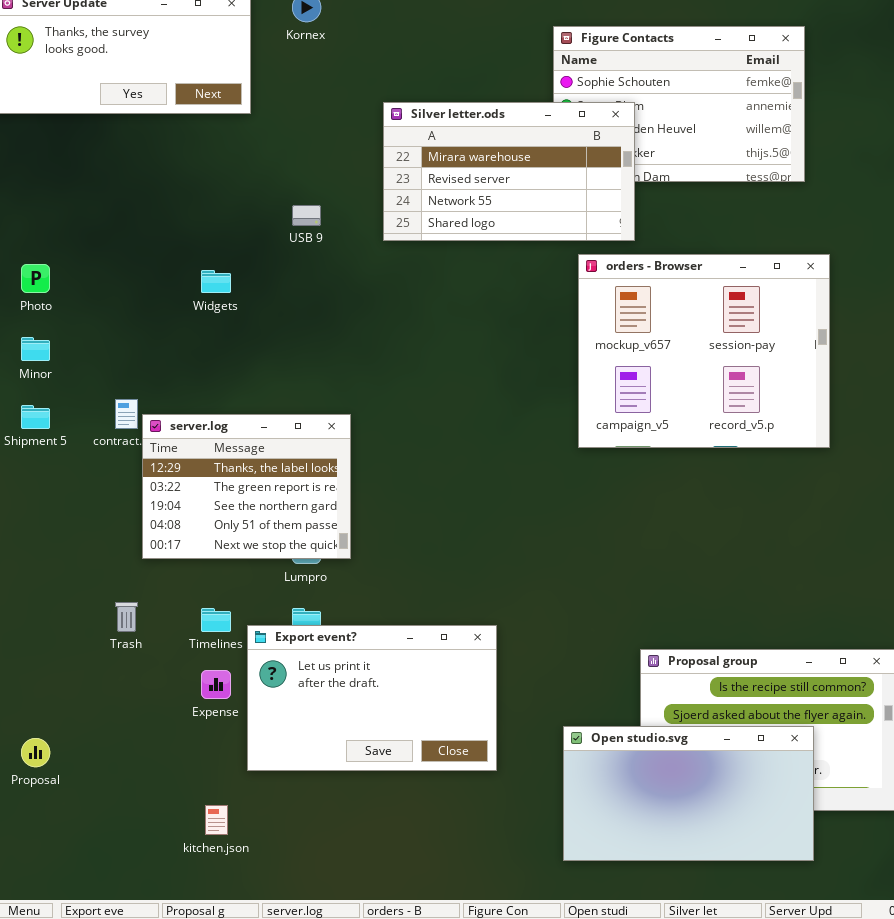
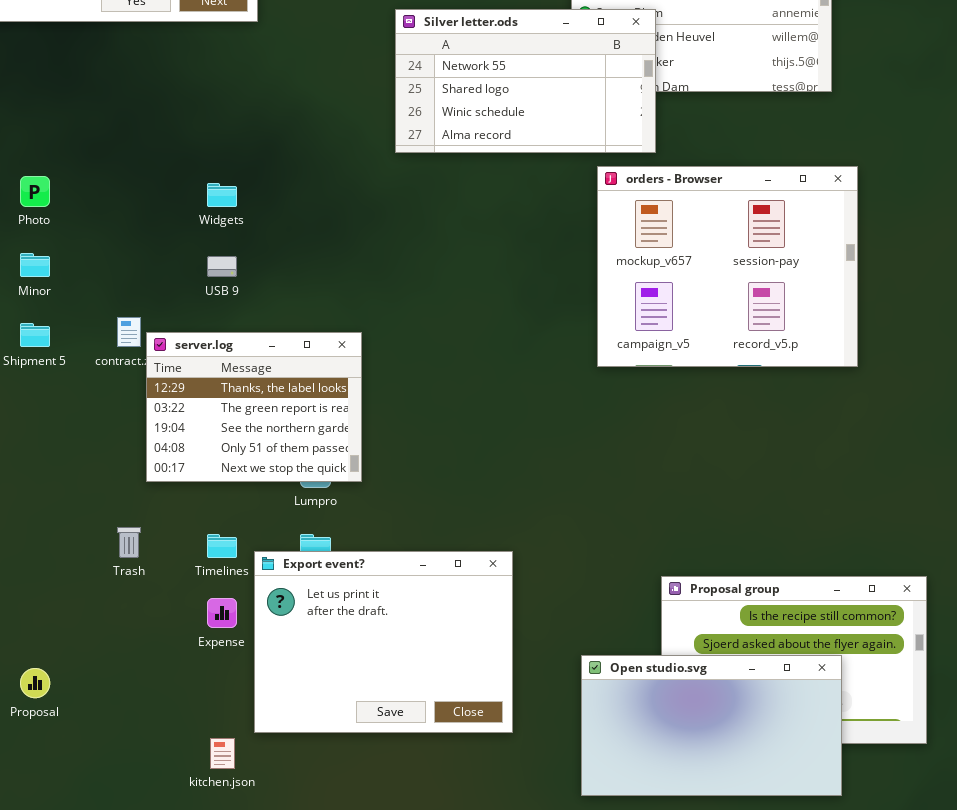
Silver letter.ods: [383,102,635,241] -> [395,9,656,153], scrolled down 2 rows
USB 9: [292,205,321,226] -> [207,256,237,277], moved
Export event?: [247,625,497,771] -> [254,551,513,733], resized

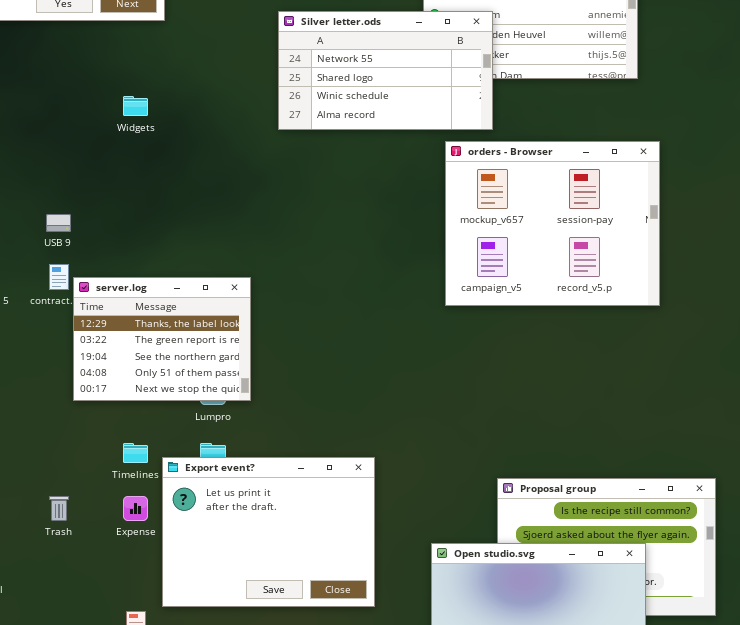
Widgets: [207,183,237,207] -> [123,96,148,116], moved
USB 9: [207,256,237,277] -> [46,214,71,232], moved
Trash: [117,527,141,558] -> [49,496,69,521], moved

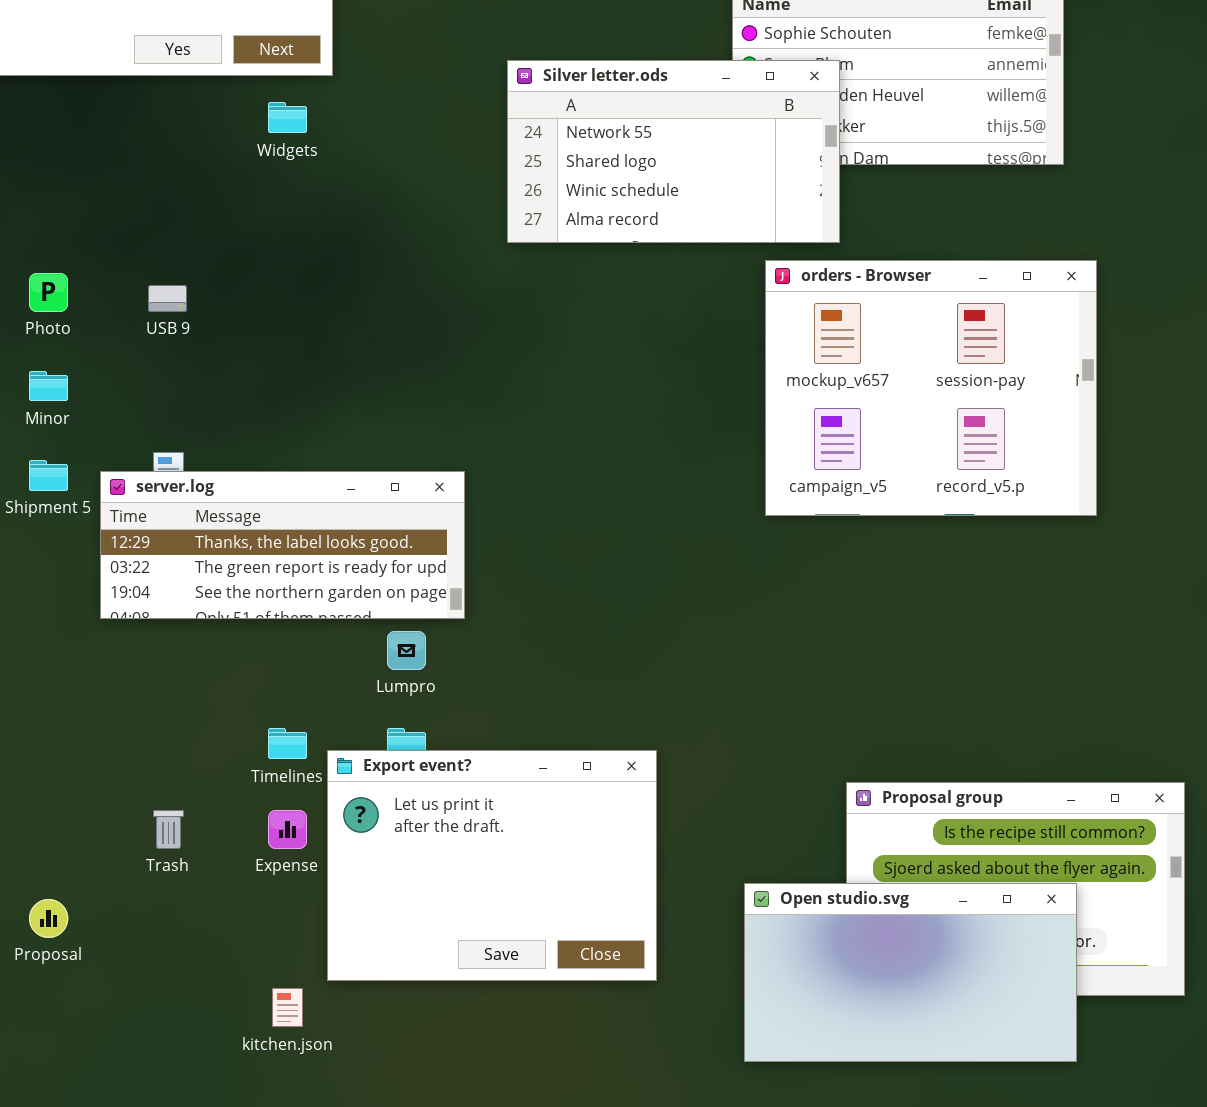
Widgets: [123,96,148,116] -> [268,102,307,133], moved
USB 9: [46,214,71,232] -> [148,285,187,312], moved
server.log: [73,277,251,401] -> [100,471,465,619], resized

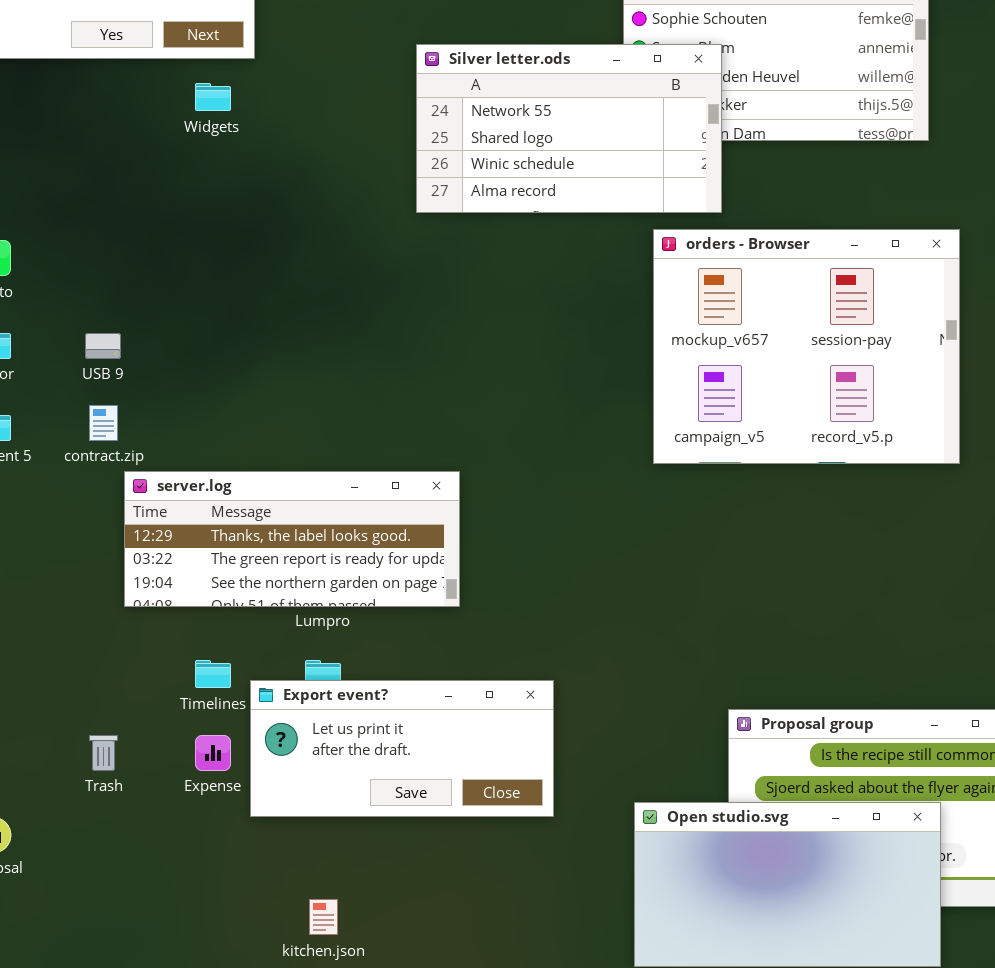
USB 9: [148,285,187,312] -> [85,333,121,359], moved
server.log: [100,471,465,619] -> [124,471,460,607], moved
Export event?: [327,750,657,981] -> [250,680,554,817], resized
kitchen.json: [272,988,303,1027] -> [309,899,338,935], moved

